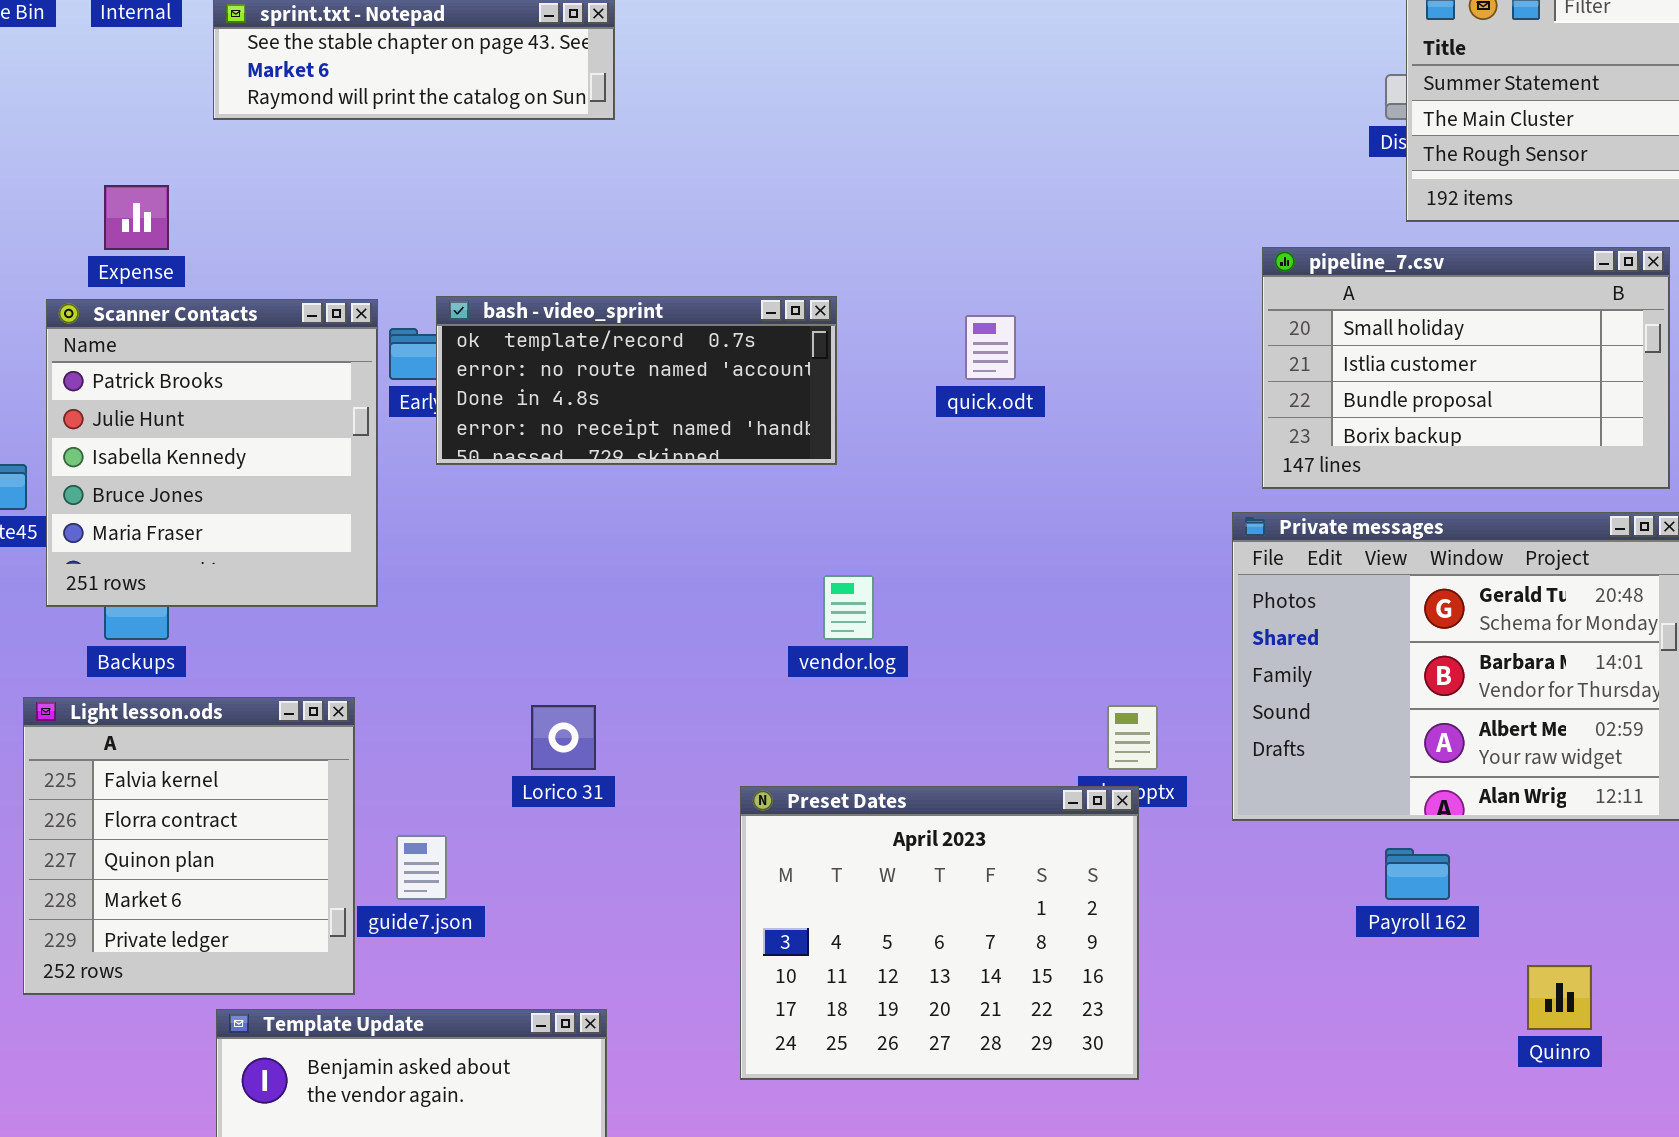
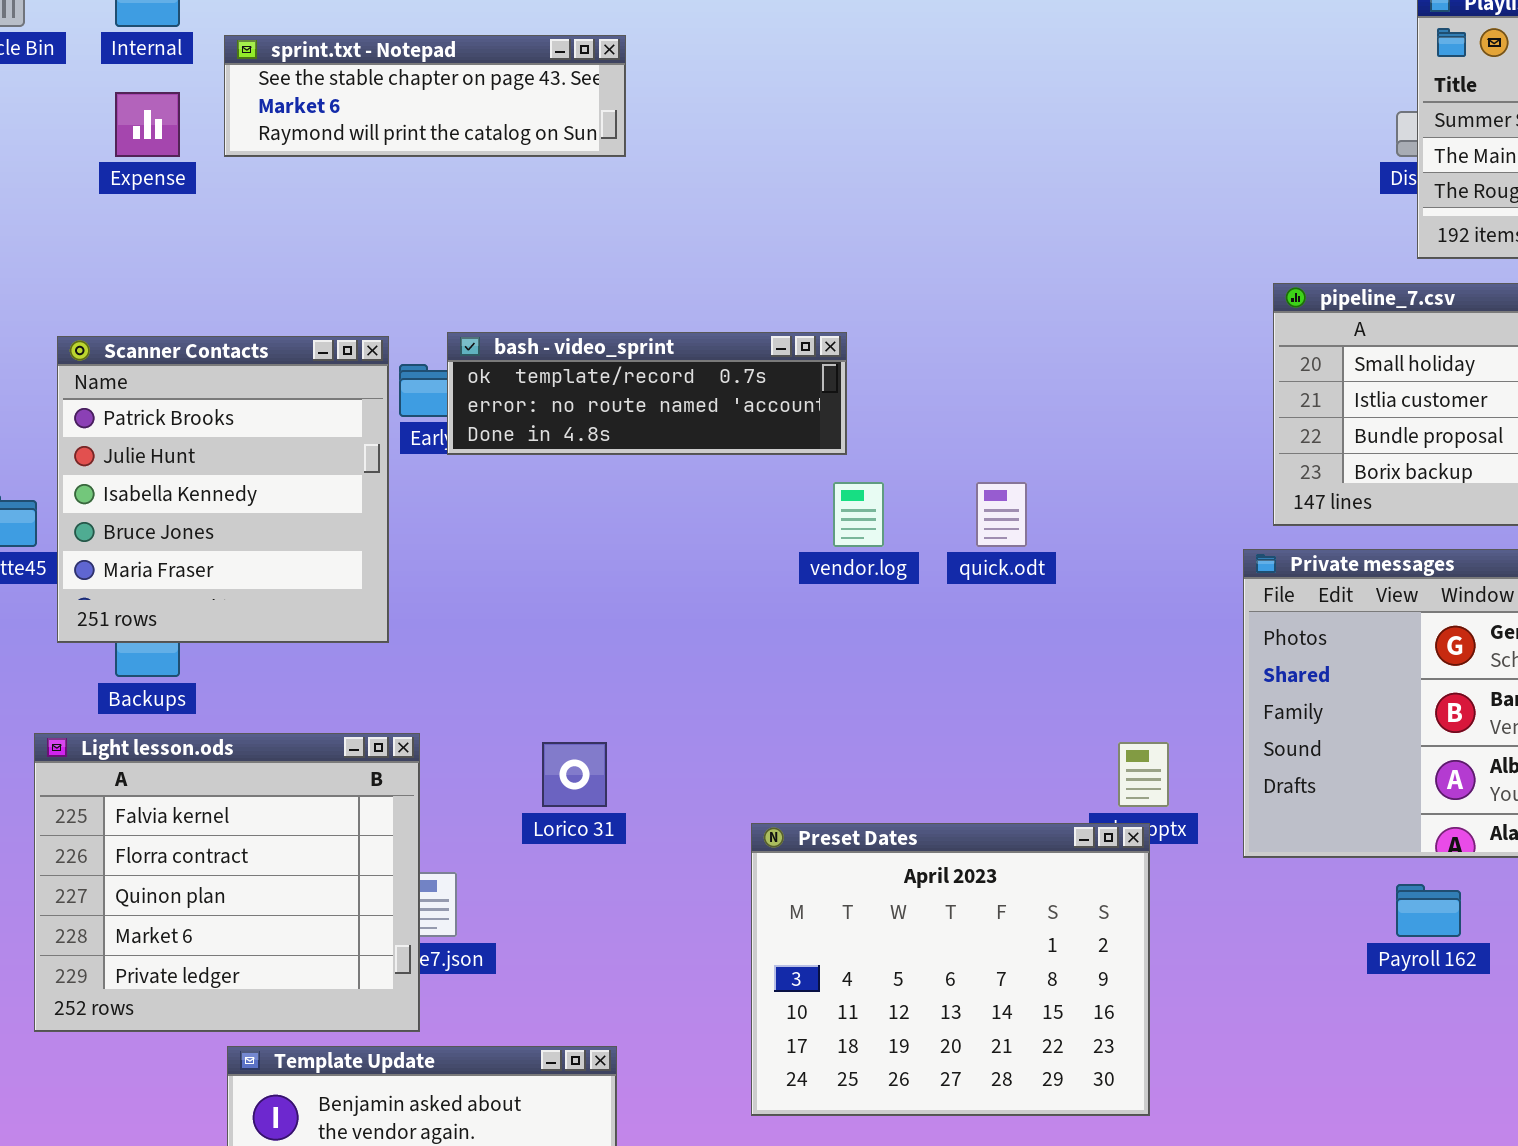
Expense: [104,185,169,250] -> [115,92,180,157], moved
bash - video_sprint: [436,296,837,465] -> [447,332,847,455], resized
quick.odt: [965,315,1016,380] -> [976,482,1027,547], moved
vendor.log: [823,575,874,640] -> [833,482,884,547], moved
Light lesson.ods: [23,697,355,995] -> [34,733,420,1032], resized

